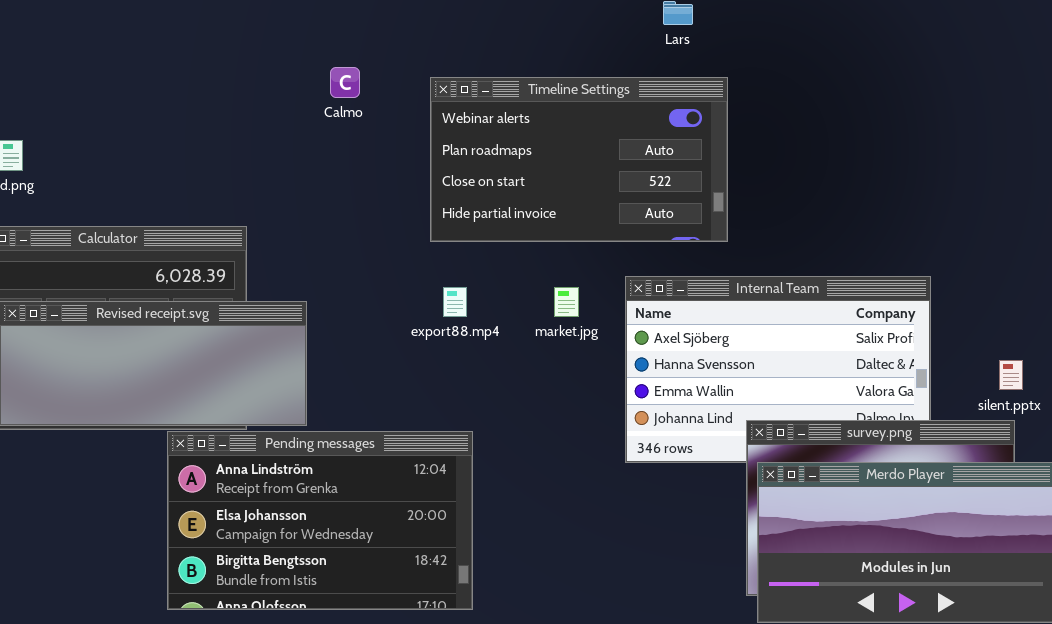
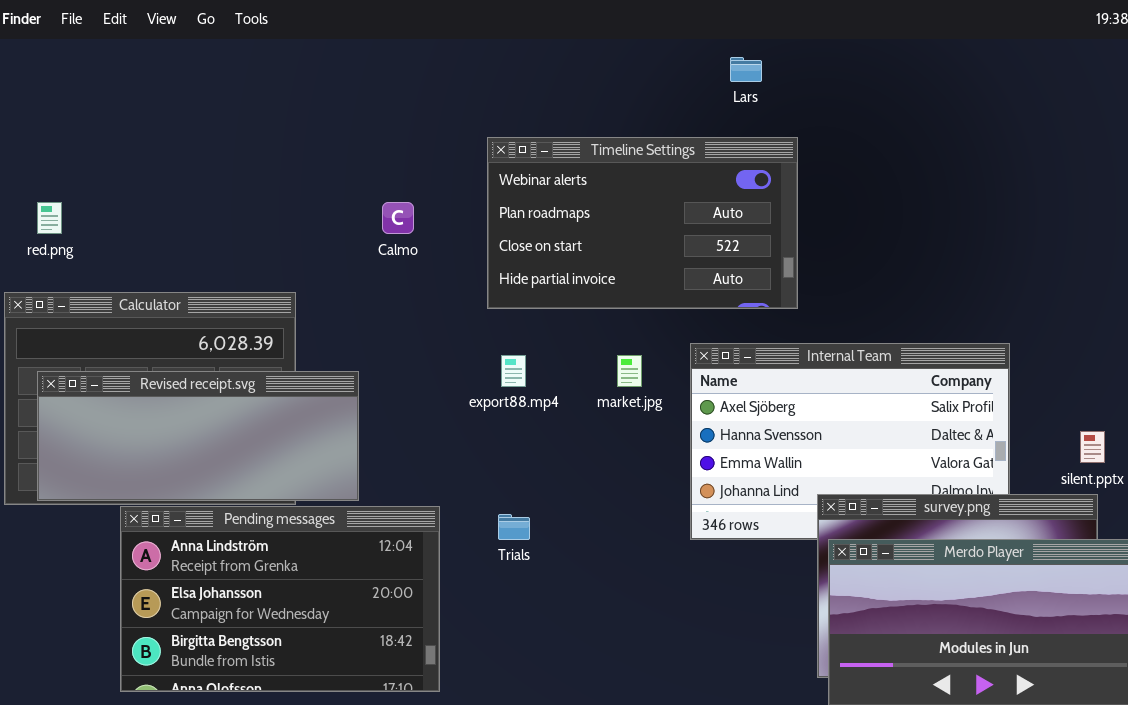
Calmo: [330,67,360,98] -> [382,202,414,234], moved
Pending messages: [167,431,473,610] -> [120,506,440,692], moved

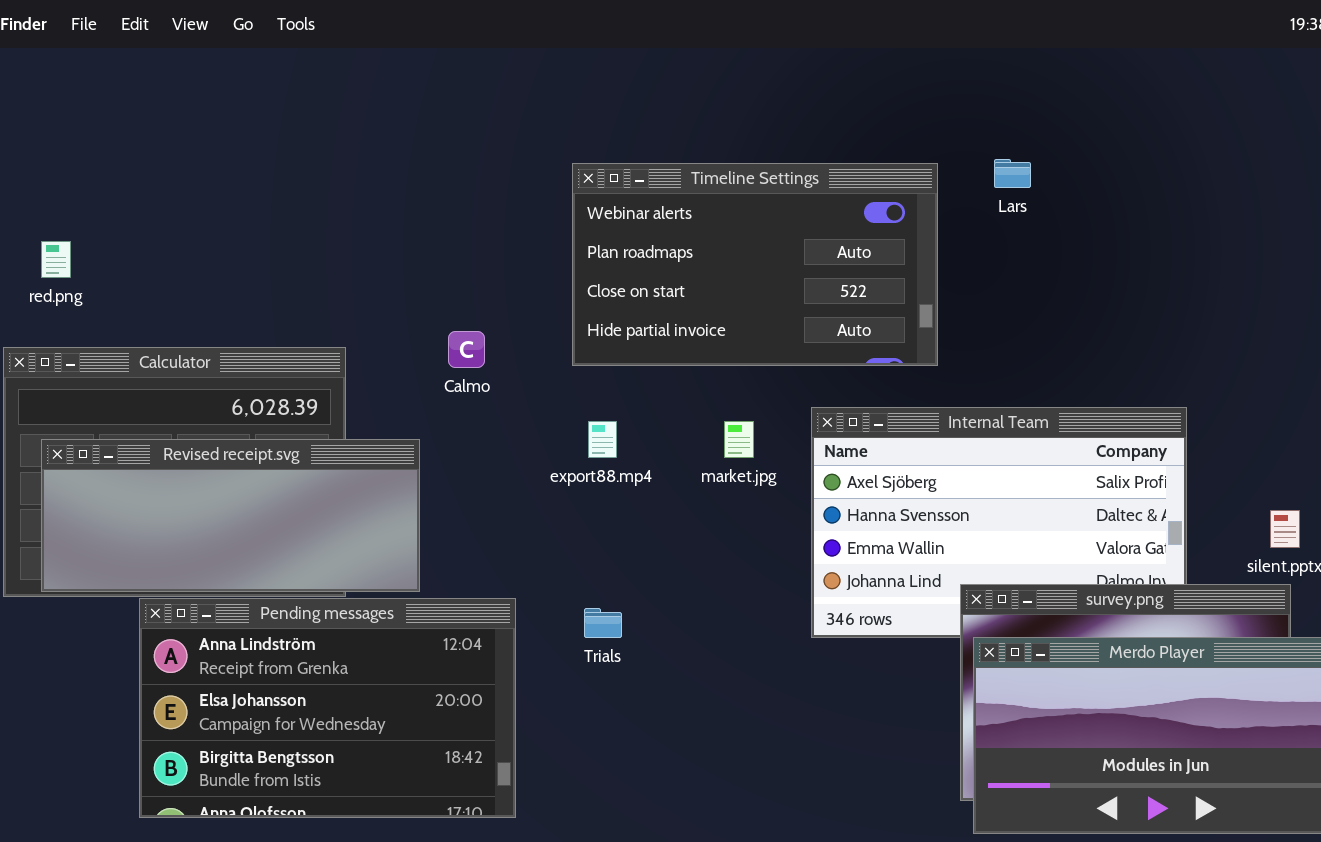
Lars: [730,57,762,82] -> [994,159,1031,188], moved
Calmo: [382,202,414,234] -> [448,331,485,368], moved

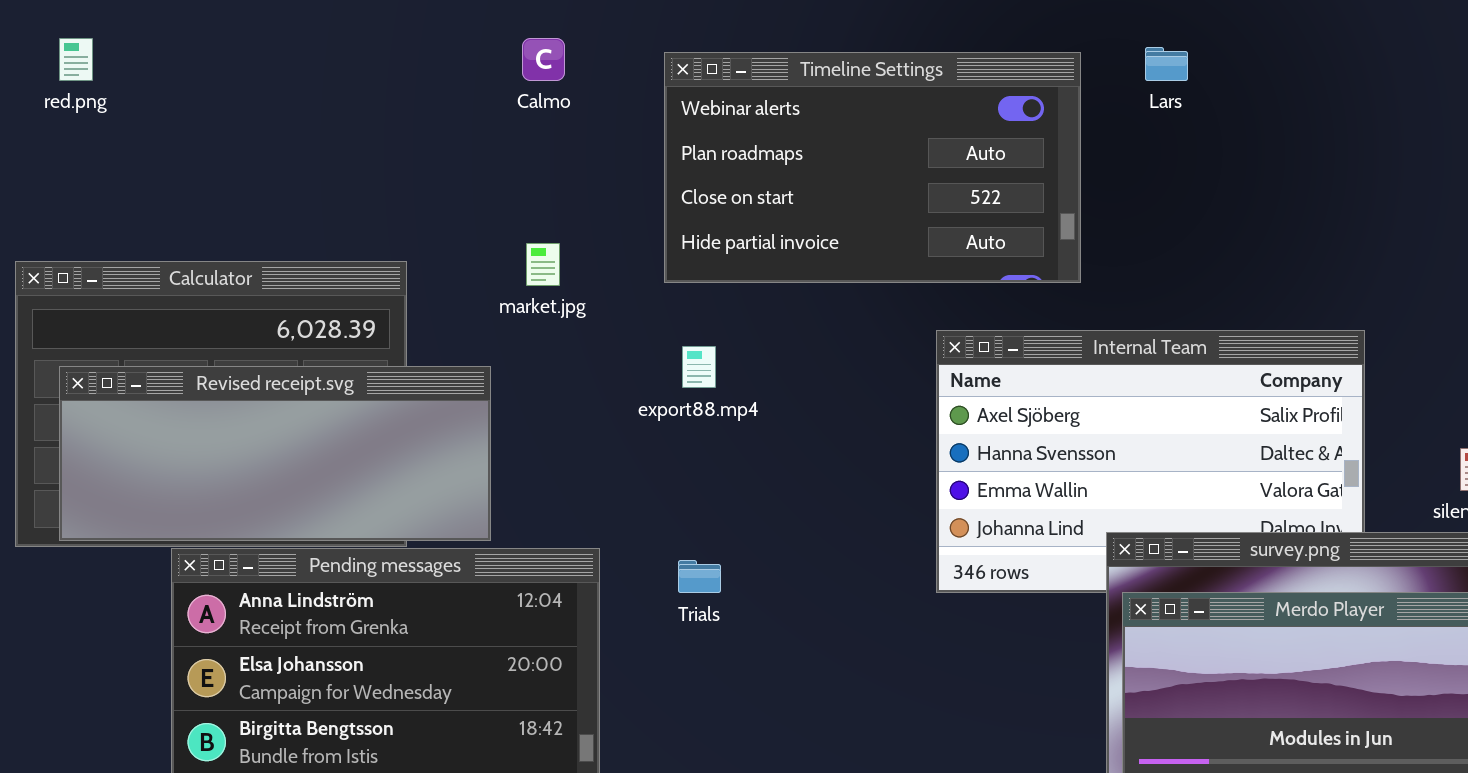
red.png: [41,241,71,278] -> [59,38,93,81], moved
Calmo: [448,331,485,368] -> [522,38,565,81], moved
market.jpg: [724,421,754,458] -> [526,243,560,286], moved

